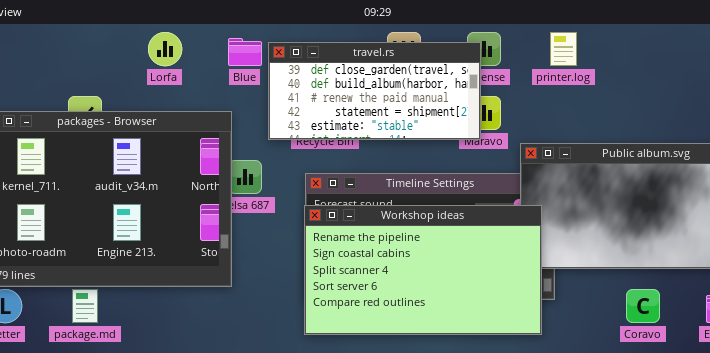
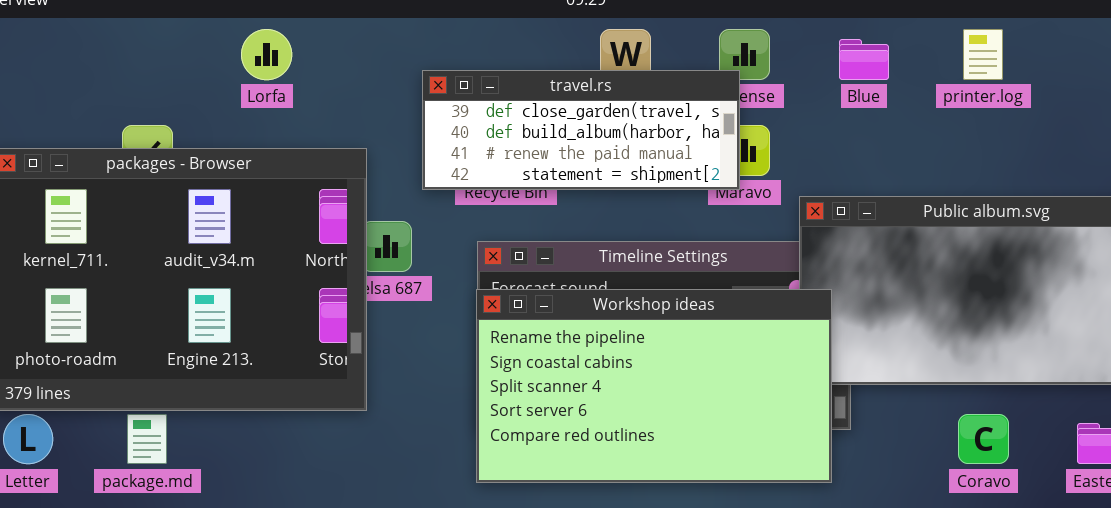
printer.log: [550,32,577,66] -> [963,29,1003,80], moved
Blue: [228,38,262,66] -> [839,39,889,80], moved
travel.rs: [268,42,481,140] -> [422,70,740,190], resized

